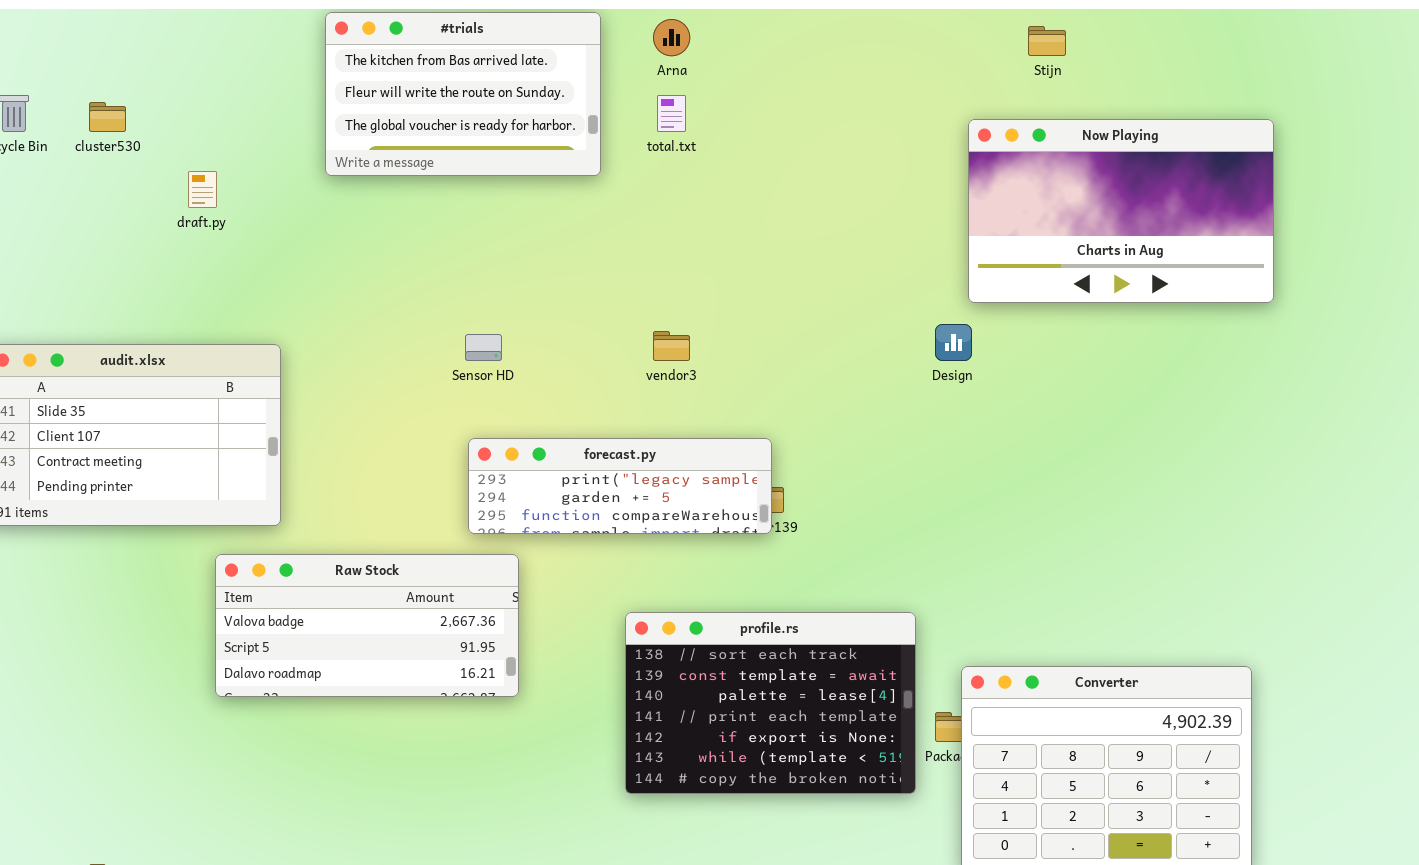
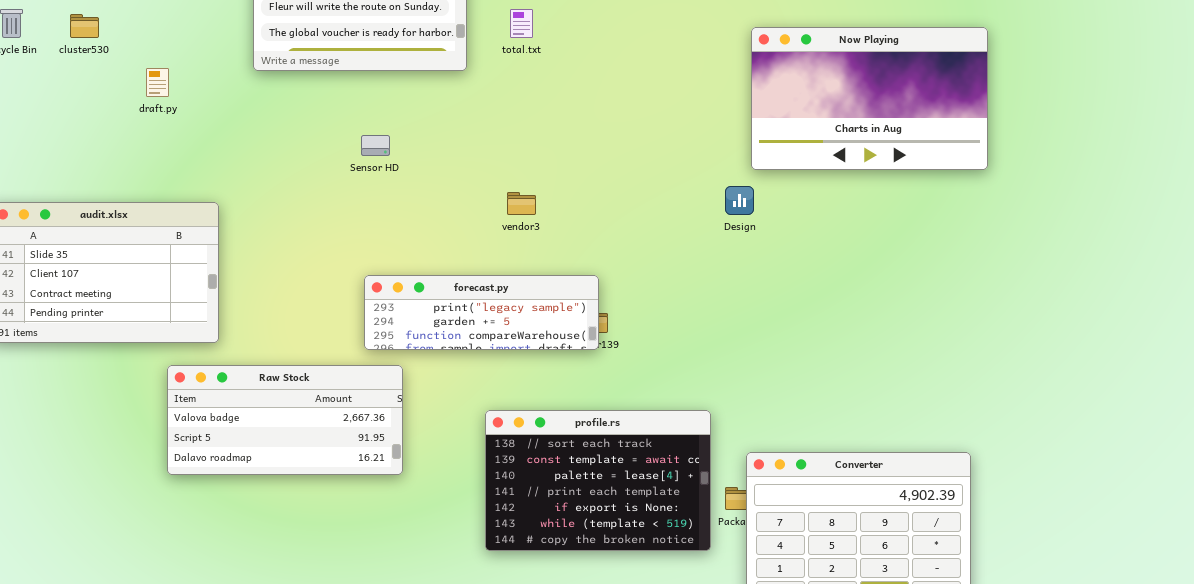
Sensor HD: [465,334,502,361] -> [361,135,390,156], moved

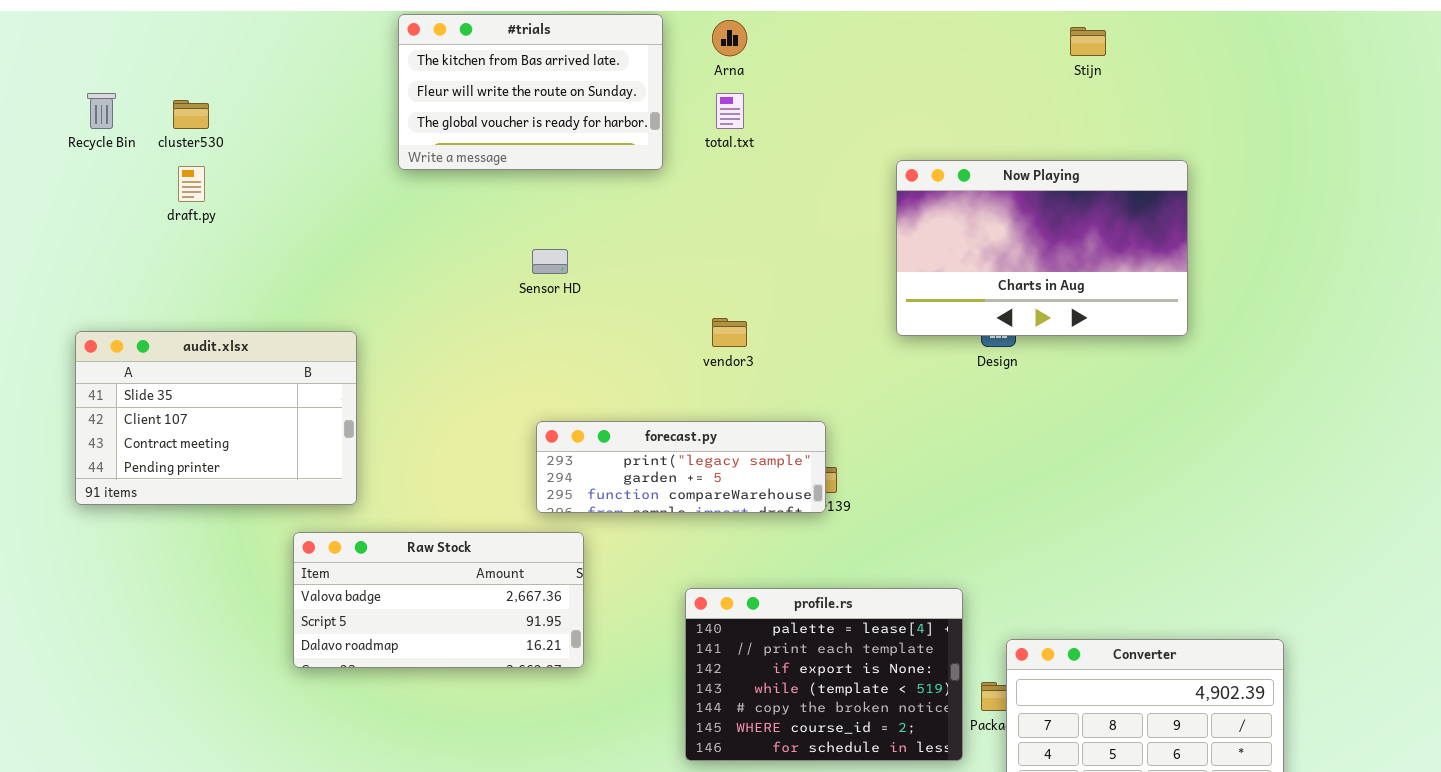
Now Playing: [751,27,988,170] -> [896,160,1188,336], moved
draft.py: [146,68,169,97] -> [178,166,205,202], moved
profile.rs: [485,410,711,551] -> [685,588,963,761], scrolled down 2 rows

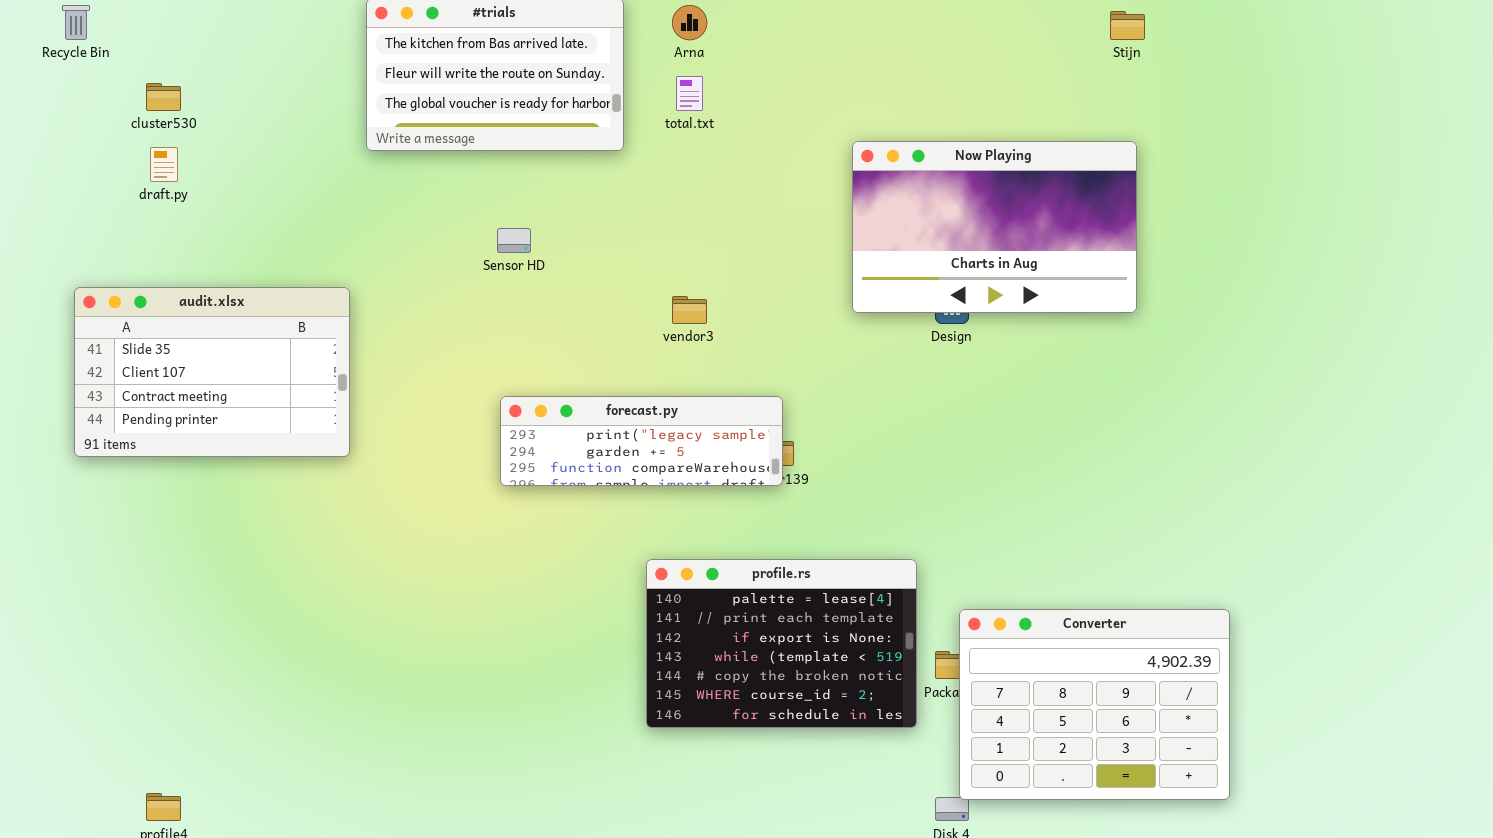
Stijn: [1070,27,1106,56] -> [1110,11,1145,40], moved
Recycle Bin: [87,93,116,129] -> [62,5,90,40], moved
audit.xlsx: [75,331,357,505] -> [74,287,350,457], moved
Raw Stock: [293,532,584,668] -> none, closed

